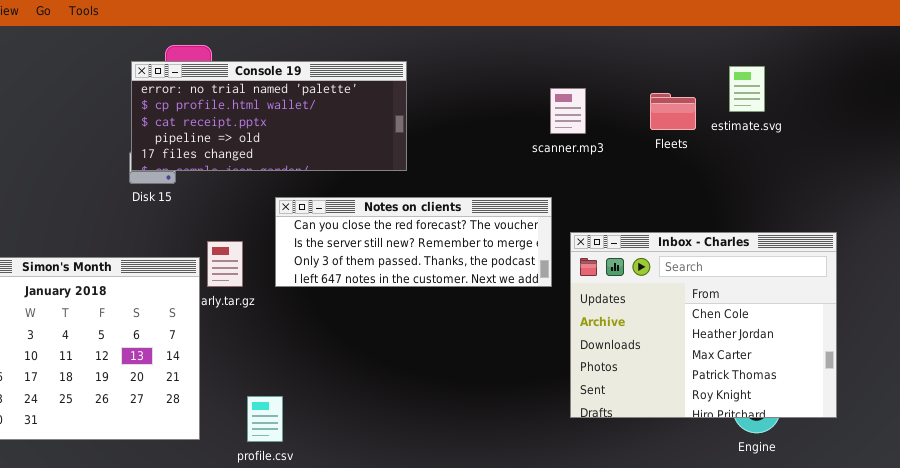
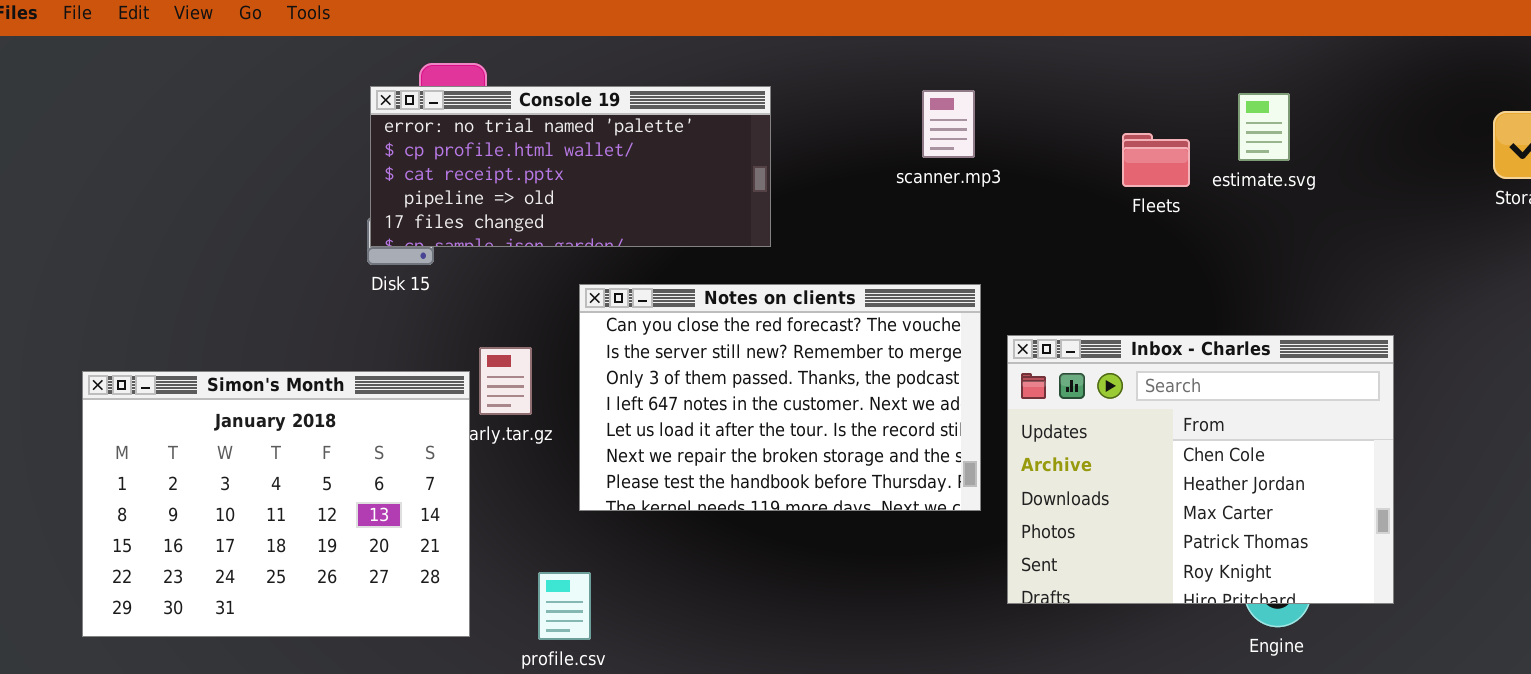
scanner.mp3: [550,88,586,134] -> [922,90,975,158], moved
Notes on clients: [275,197,552,287] -> [579,284,981,511], resized

